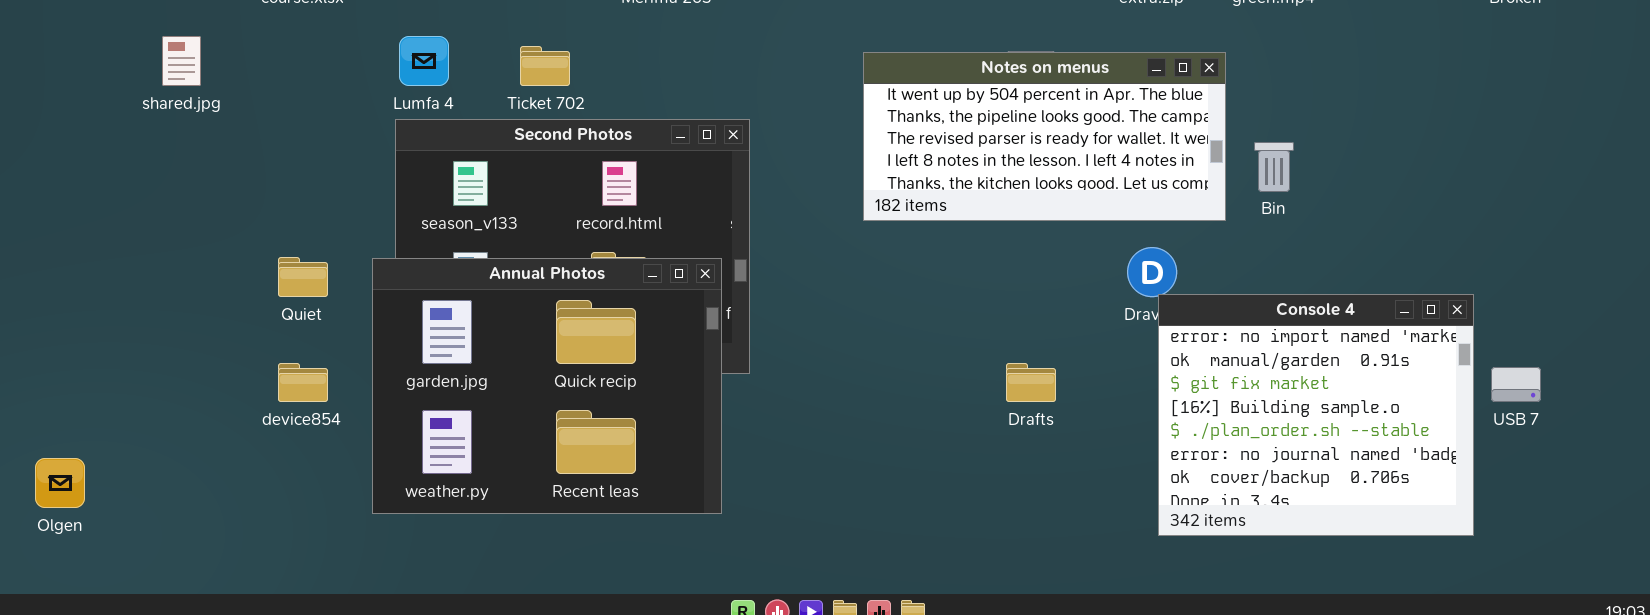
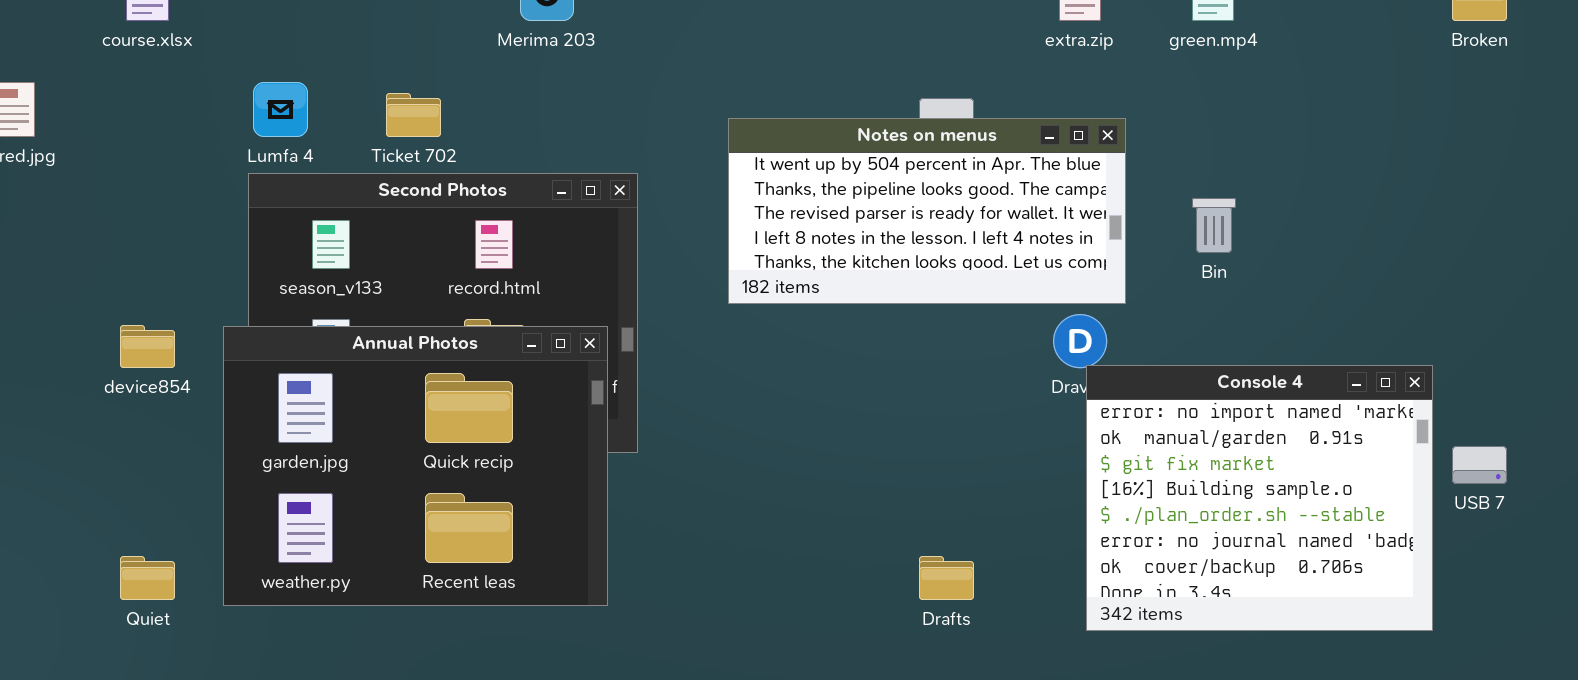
Notes on menus: [863,52,1226,221] -> [728,118,1126,304], moved
Quiet: [278,257,328,297] -> [120,556,175,600], moved
device854: [278,363,328,402] -> [120,325,175,368], moved
Drafts: [1006,363,1056,402] -> [919,556,974,600], moved

